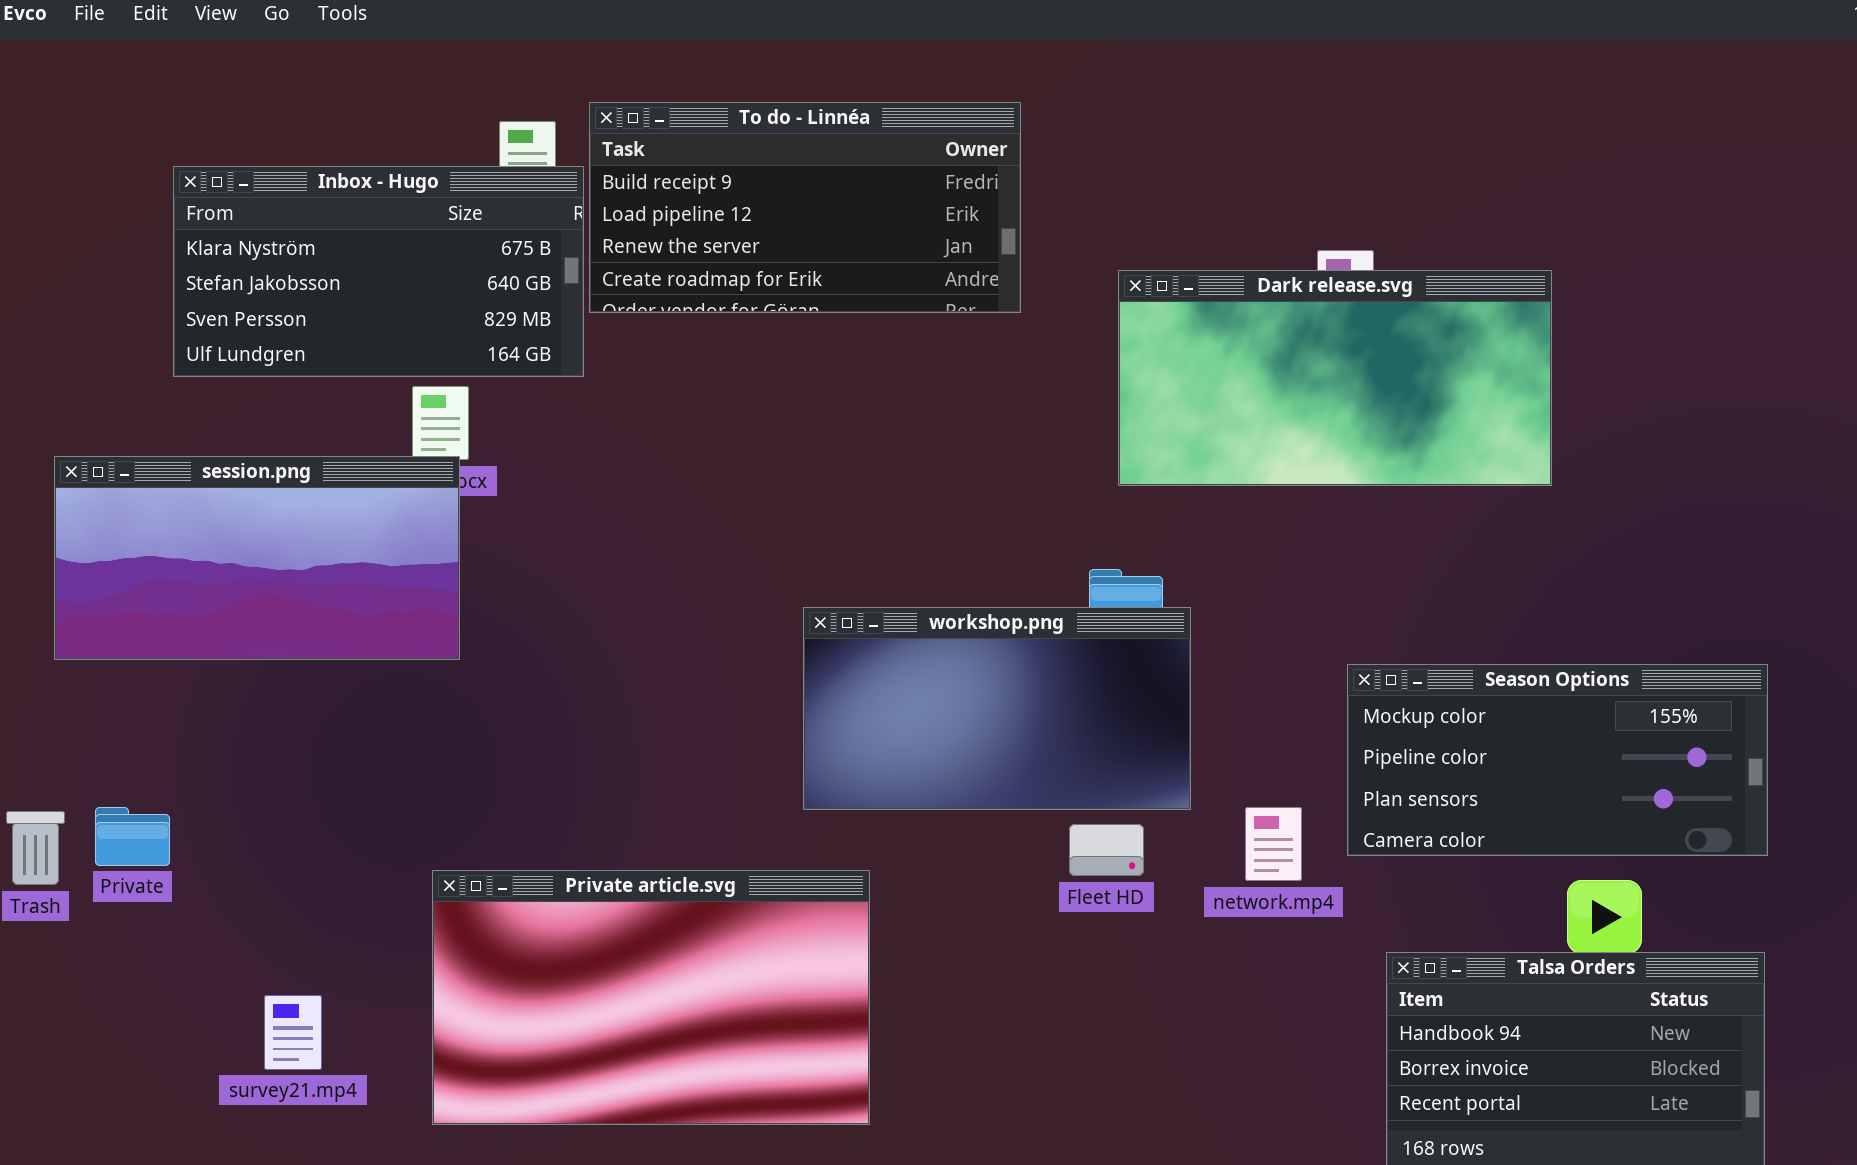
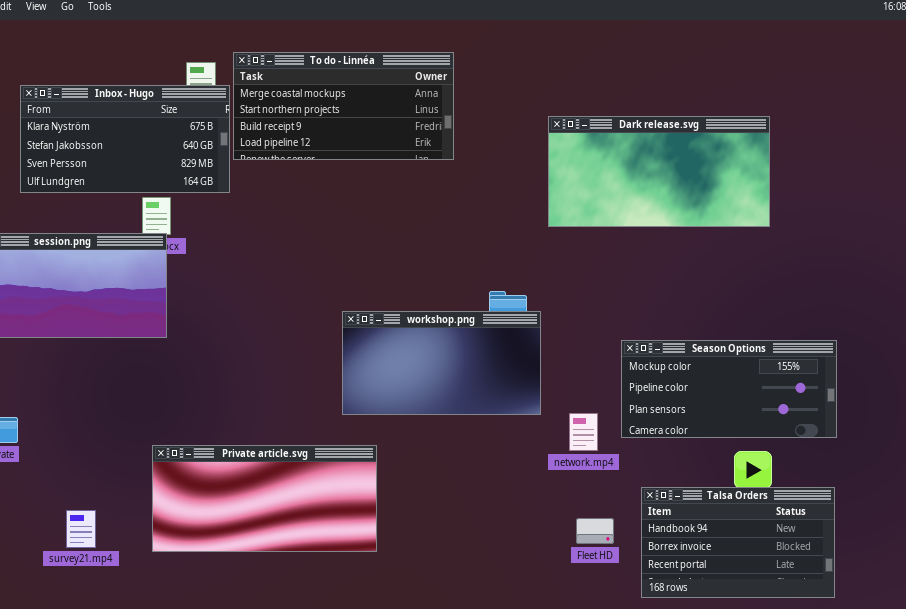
To do - Linnéa: [589,102,1021,313] -> [233,52,454,160], scrolled up 2 rows
Dark release.svg: [1118,270,1552,486] -> [548,116,770,227], moved
Fleet HD: [1069,824,1144,876] -> [576,518,614,544], moved
Private article.svg: [432,870,870,1125] -> [152,445,377,552], resized

